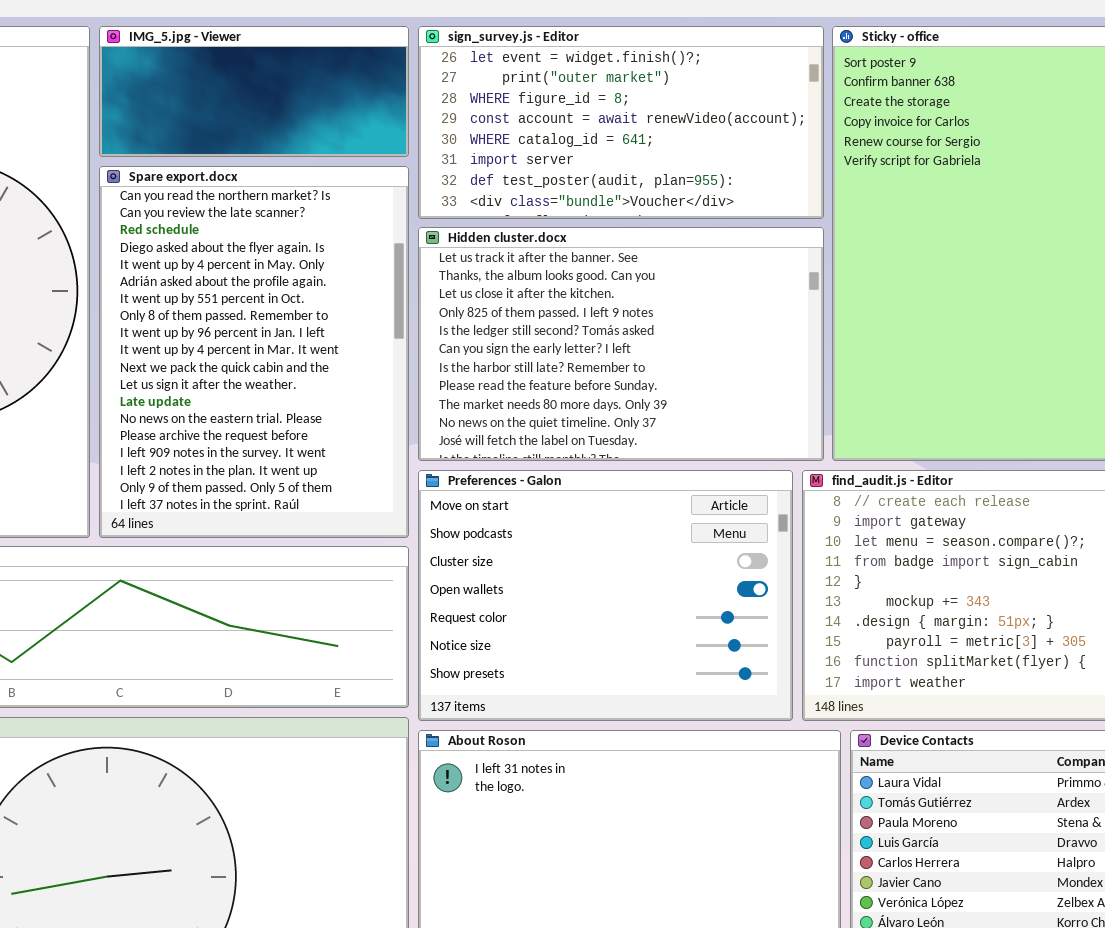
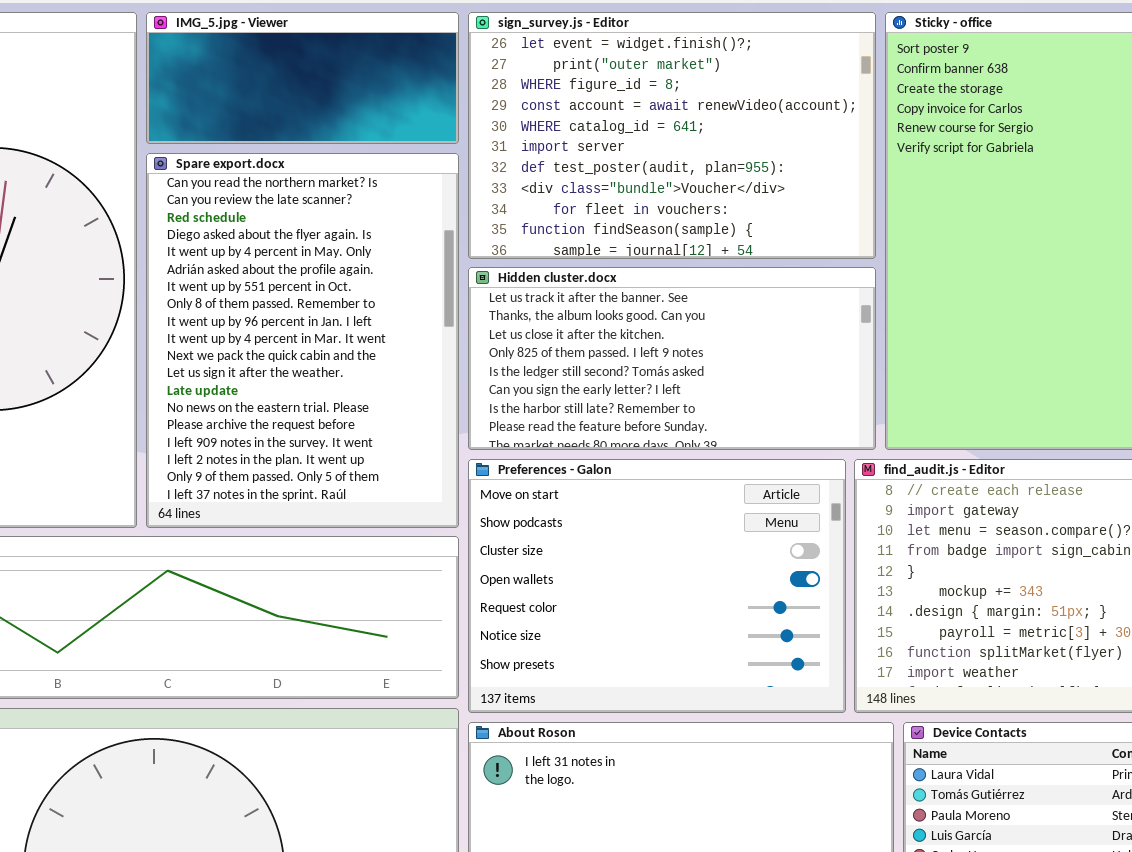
sign_survey.js - Editor: [418,26,824,219] -> [468,12,876,259], resized
Hidden cluster.docx: [418,227,824,461] -> [468,267,876,450], resized

